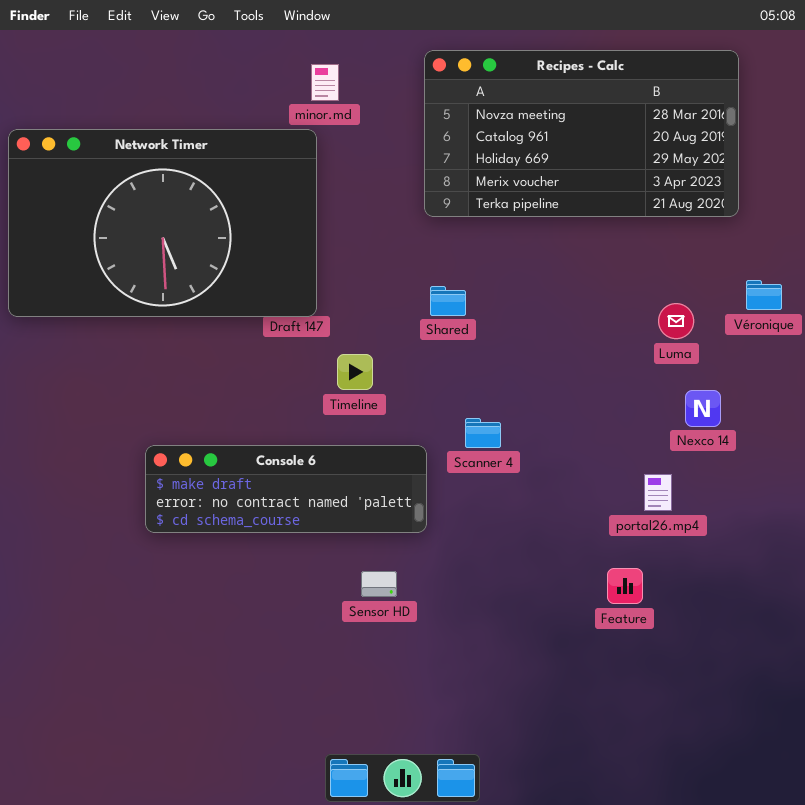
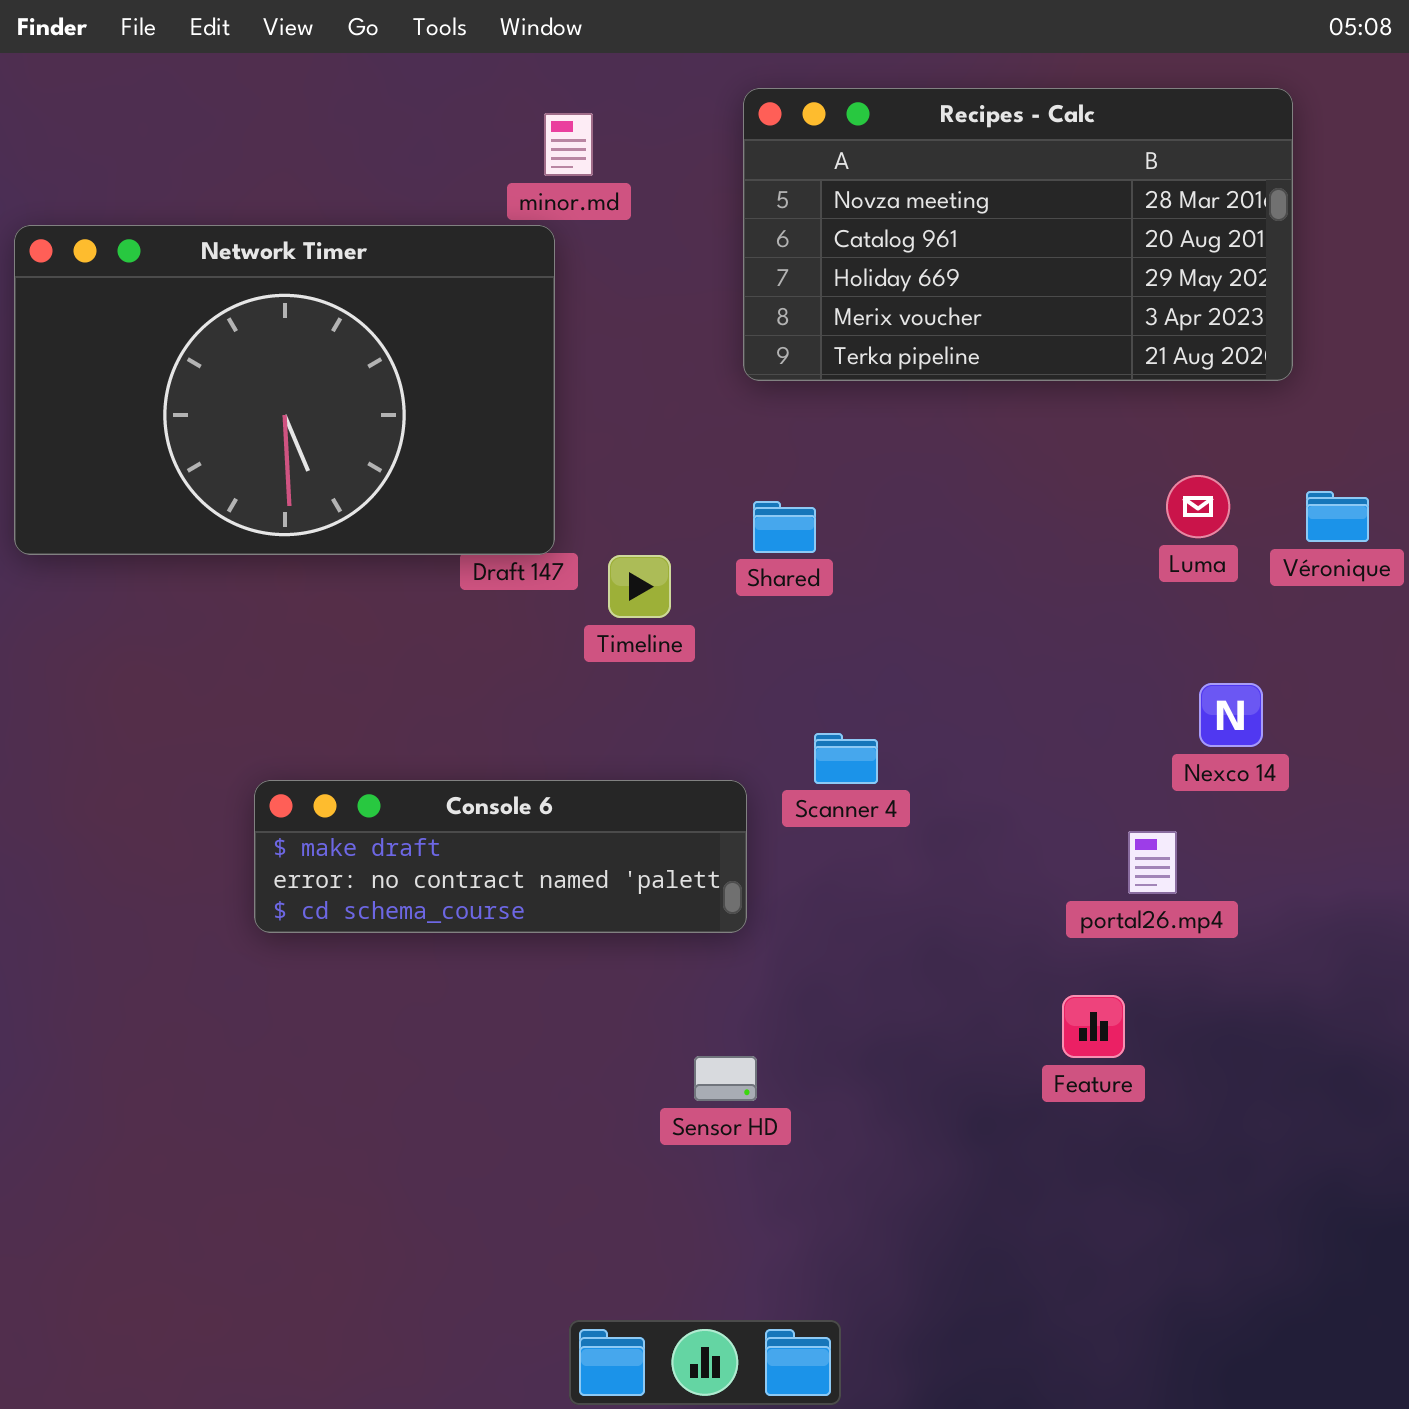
Luma: [658,303,694,339] -> [1166,475,1230,538], moved
Timeline: [337,354,373,390] -> [608,555,671,618], moved
Sensor HD: [361,571,397,597] -> [694,1056,757,1101], moved

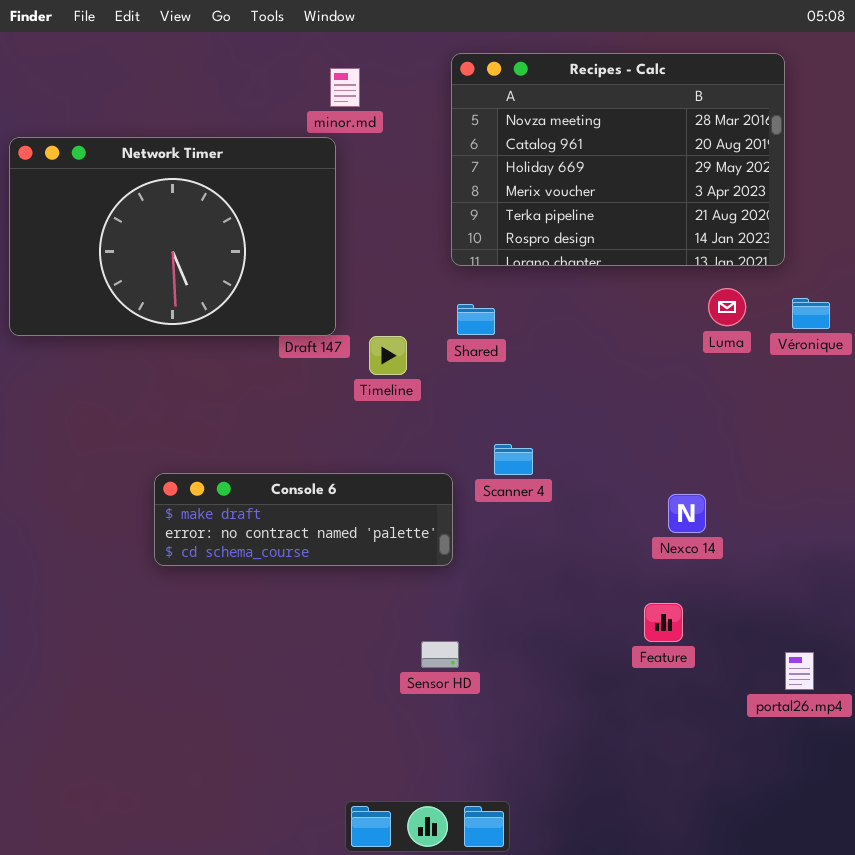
Recipes - Calc: [743,88,1293,381] -> [451,53,785,266], resized
Nexco 14: [1199,683,1263,747] -> [668,494,706,533], moved
portal26.mp4: [1128,831,1177,894] -> [785,652,814,690], moved

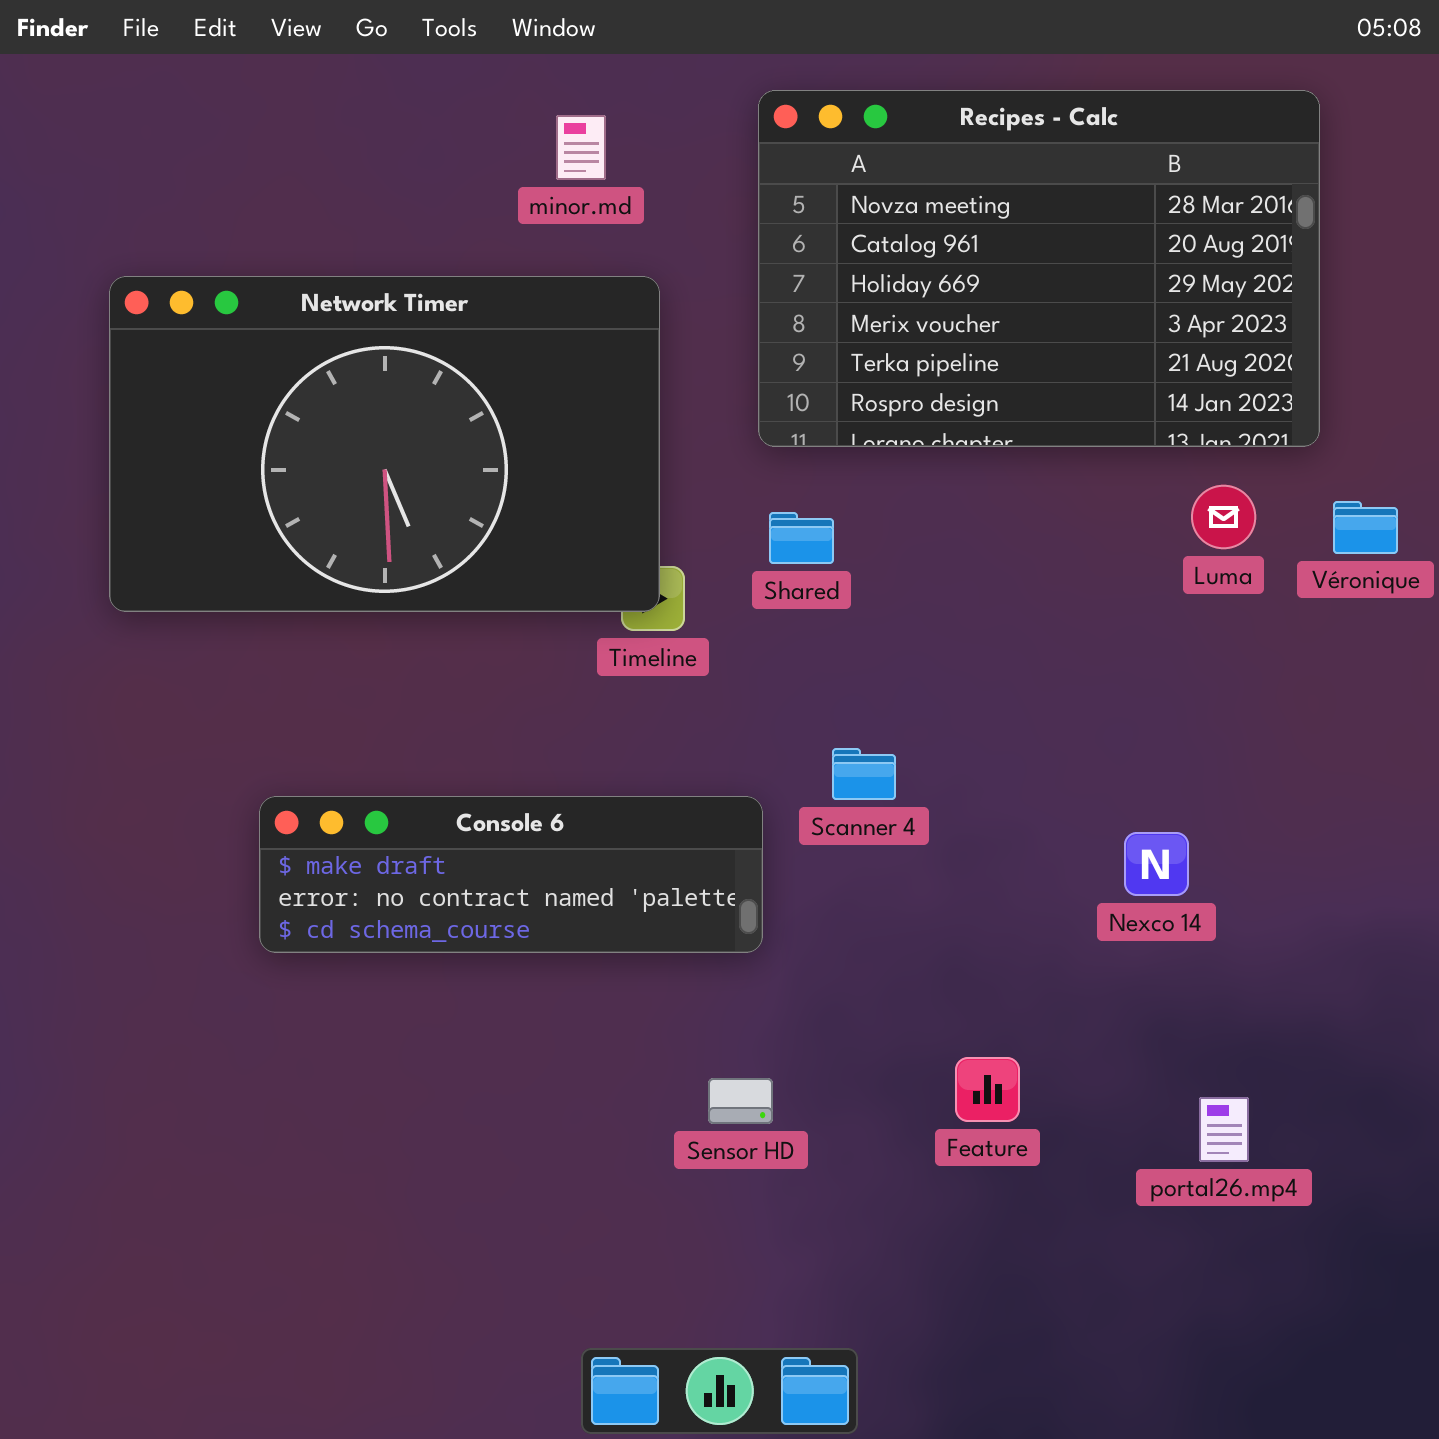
Network Timer: [9,137,336,336] -> [109,276,660,612], moved
Feature: [644,603,683,642] -> [955,1057,1020,1122], moved
portal26.mp4: [785,652,814,690] -> [1199,1097,1249,1162], moved

